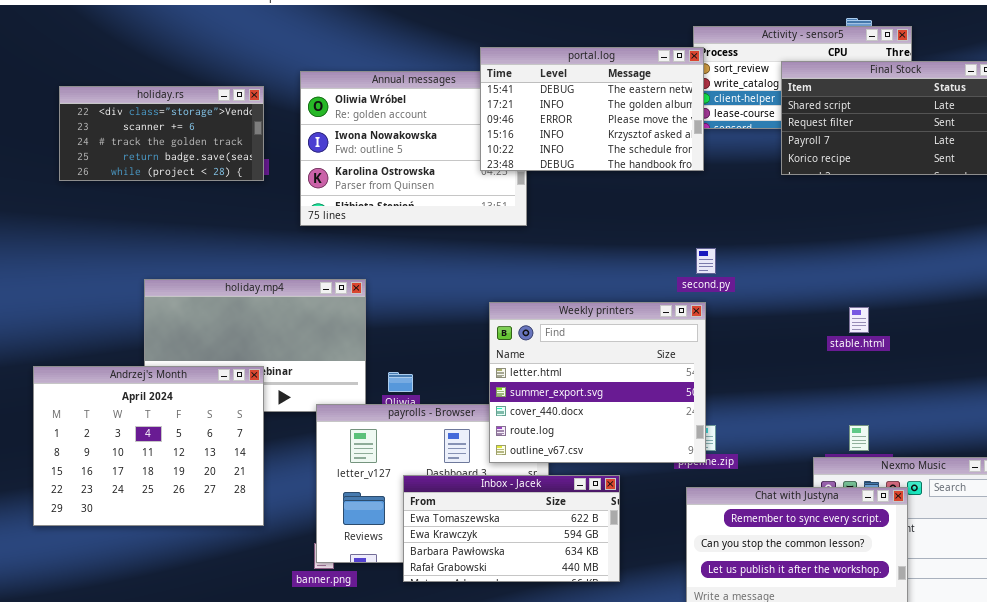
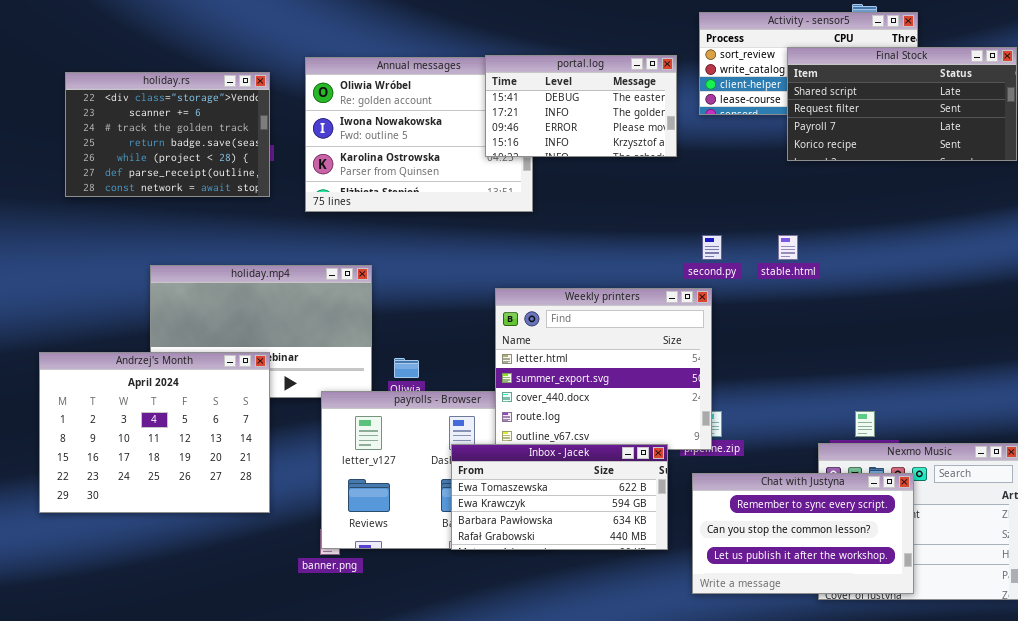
portal.log: [480,47,704,171] -> [485,55,677,157], resized
holiday.rs: [59,86,264,181] -> [65,72,270,197], resized
stable.html: [849,307,869,333] -> [778,235,798,260], moved
Inbox - Jacek: [403,475,620,582] -> [451,444,668,550], moved

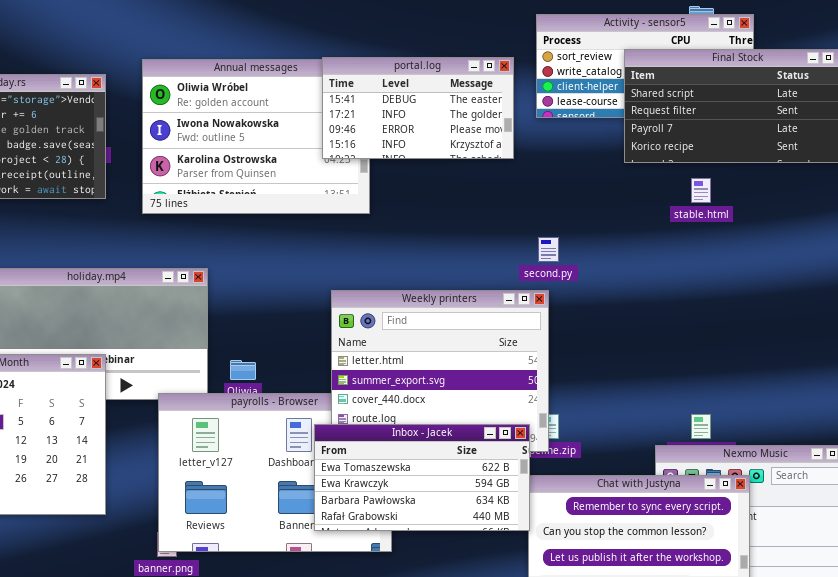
stable.html: [778,235,798,260] -> [691,178,711,203], moved
Inbox - Jacek: [451,444,668,550] -> [314,424,530,531], moved

